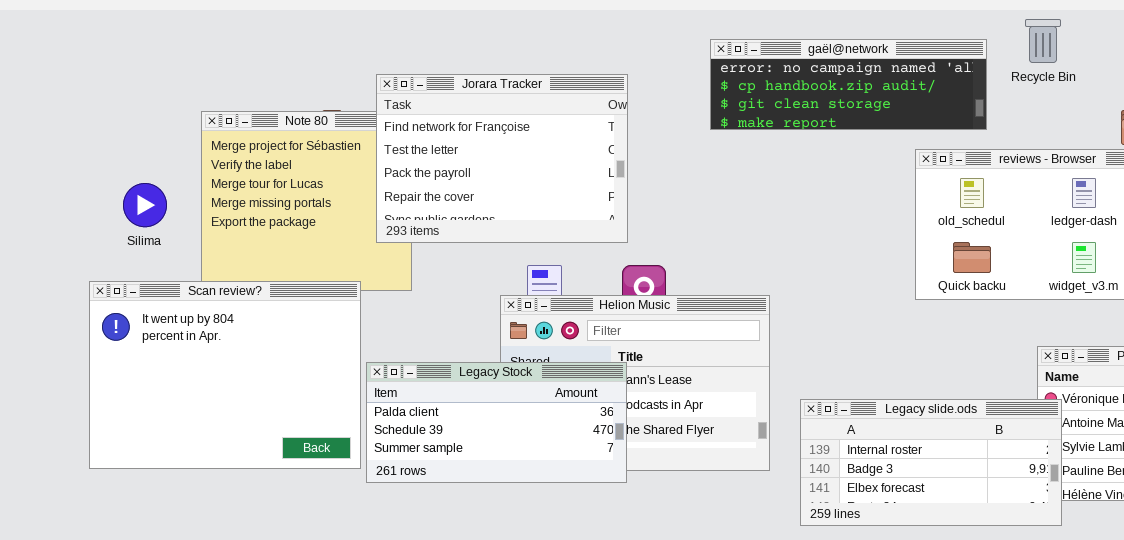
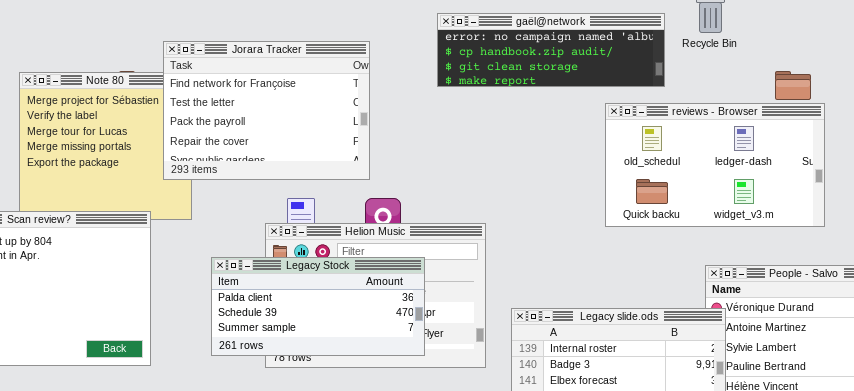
Legacy Stock: [366,362,627,483] -> [211,257,425,356], moved

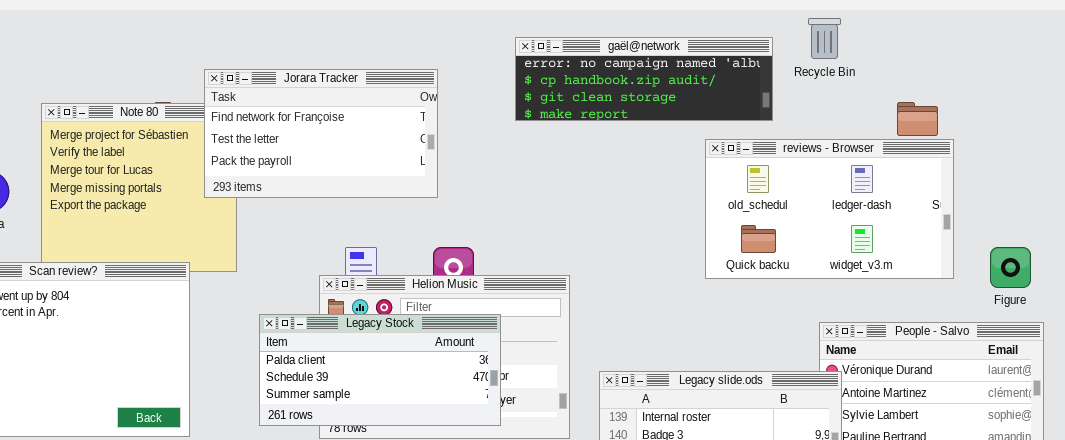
Jorara Tracker: [163,41,370,180] -> [204,69,438,198], resized

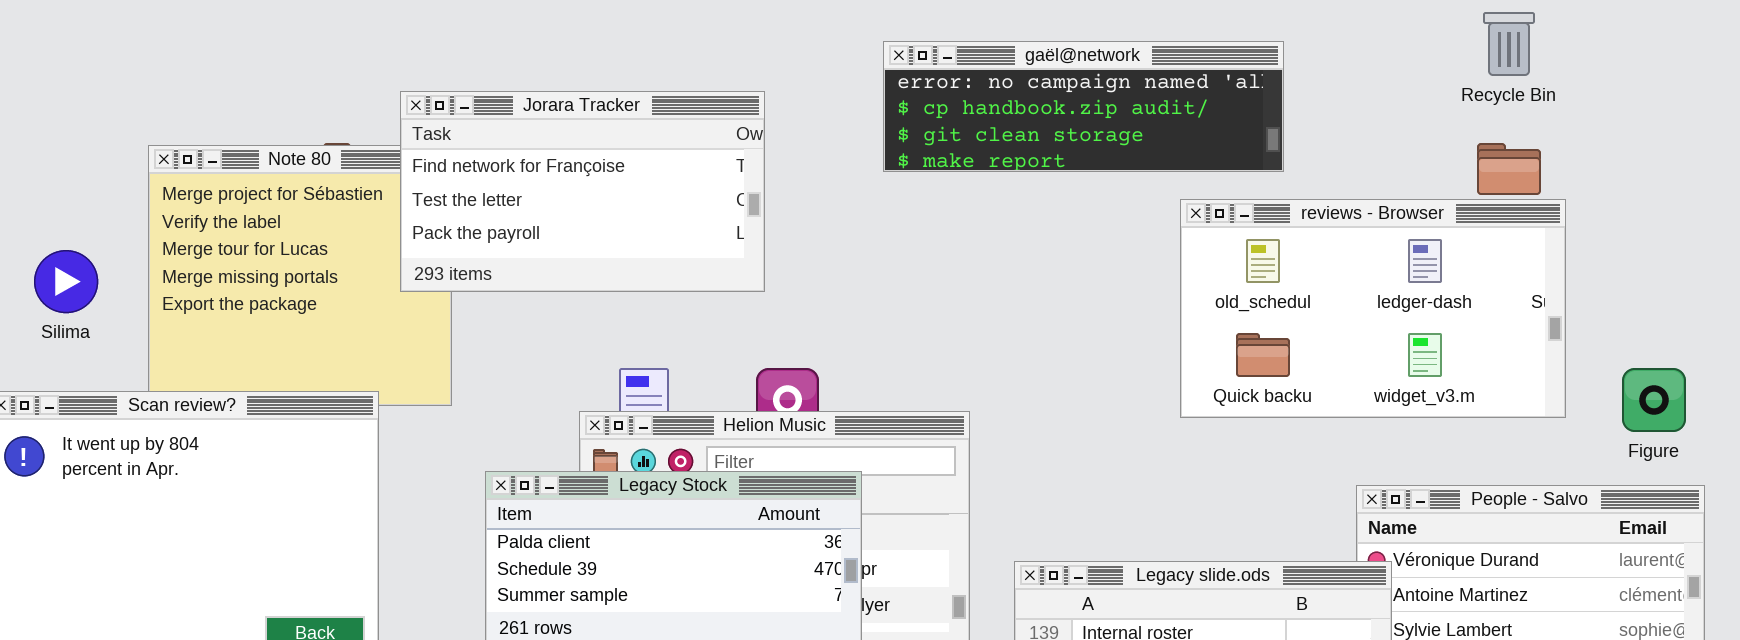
Recycle Bin: [808,18,841,59] -> [1483,12,1535,76], moved

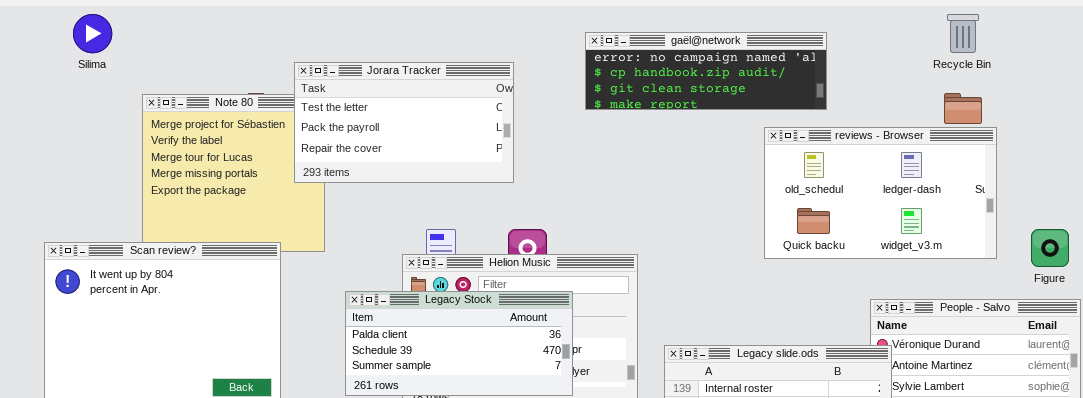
Jorara Tracker: [400,91,765,292] -> [294,62,514,183], scrolled down 1 row
Silima: [34,250,98,313] -> [73,14,112,53], moved

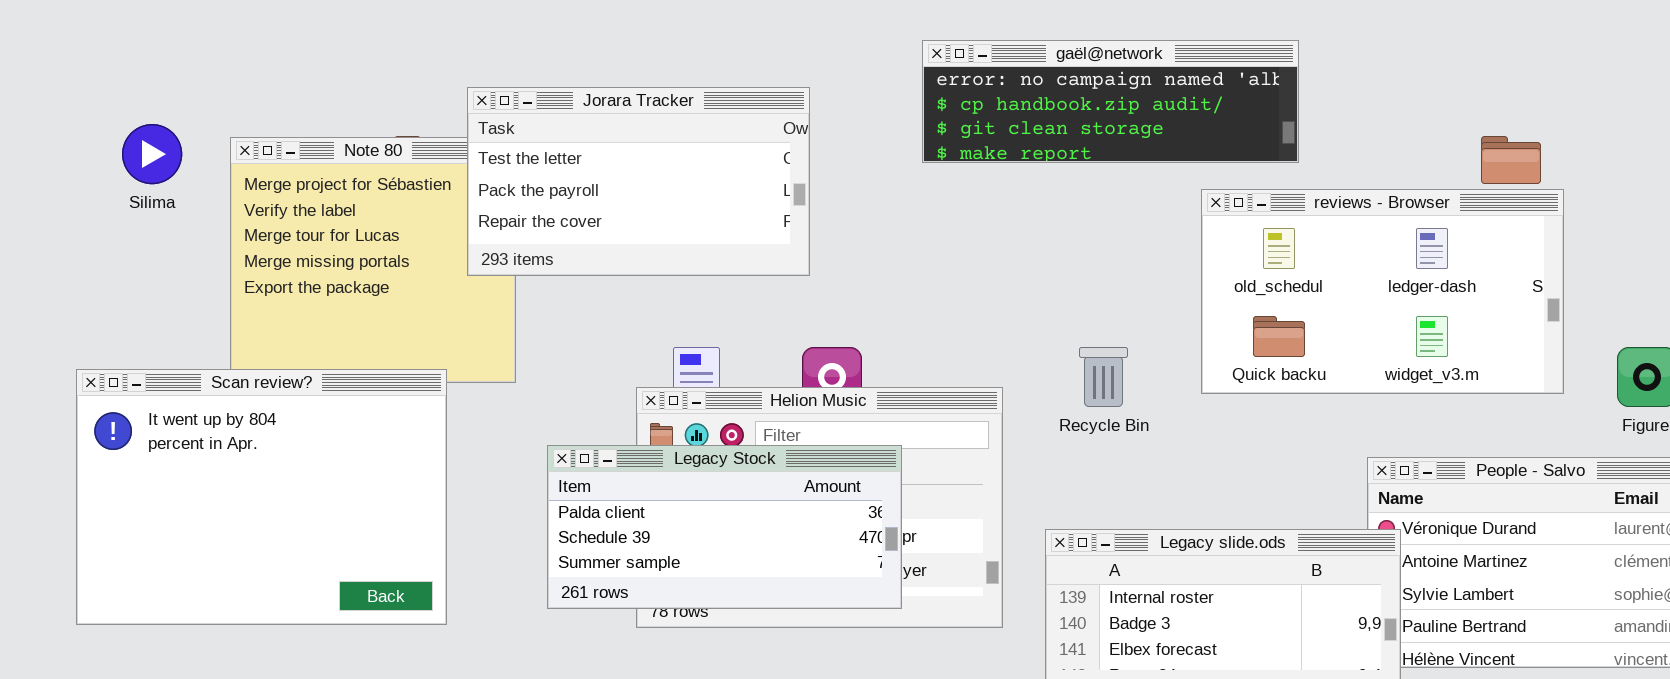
Silima: [73,14,112,53] -> [122,124,182,184], moved
Recycle Bin: [947,14,979,53] -> [1079,347,1128,407], moved

